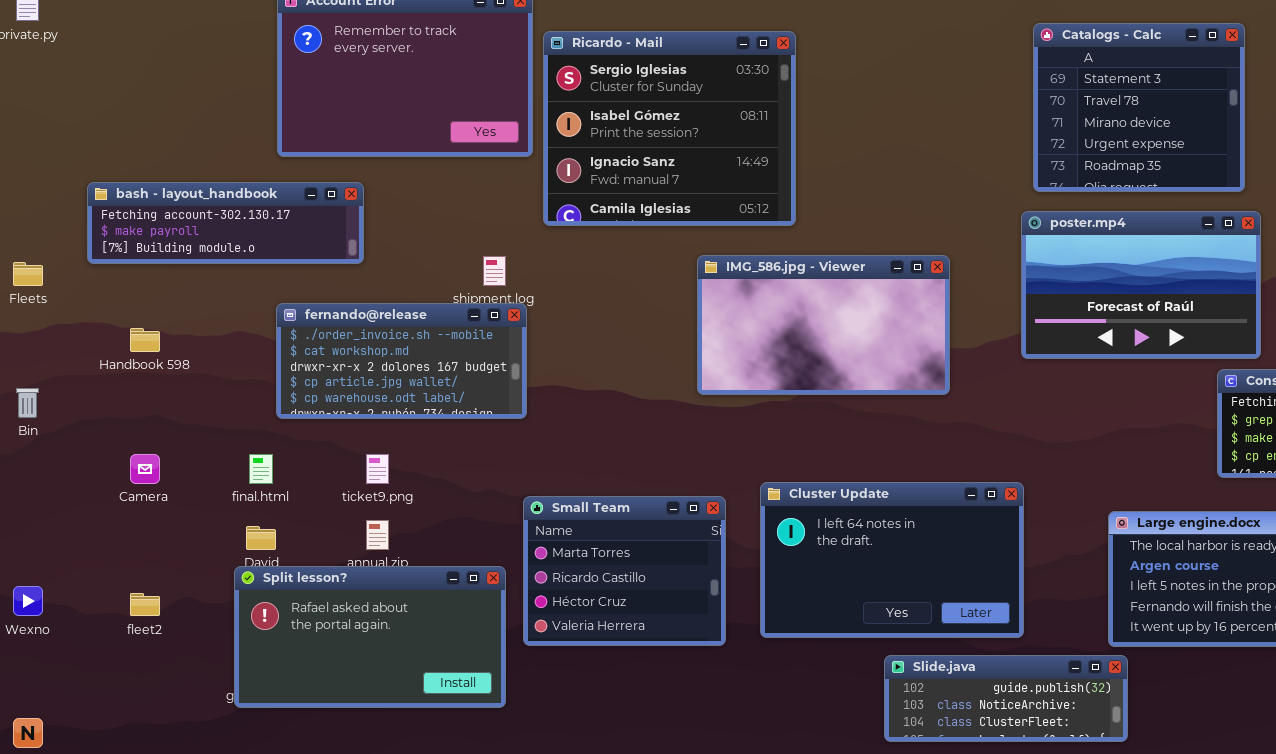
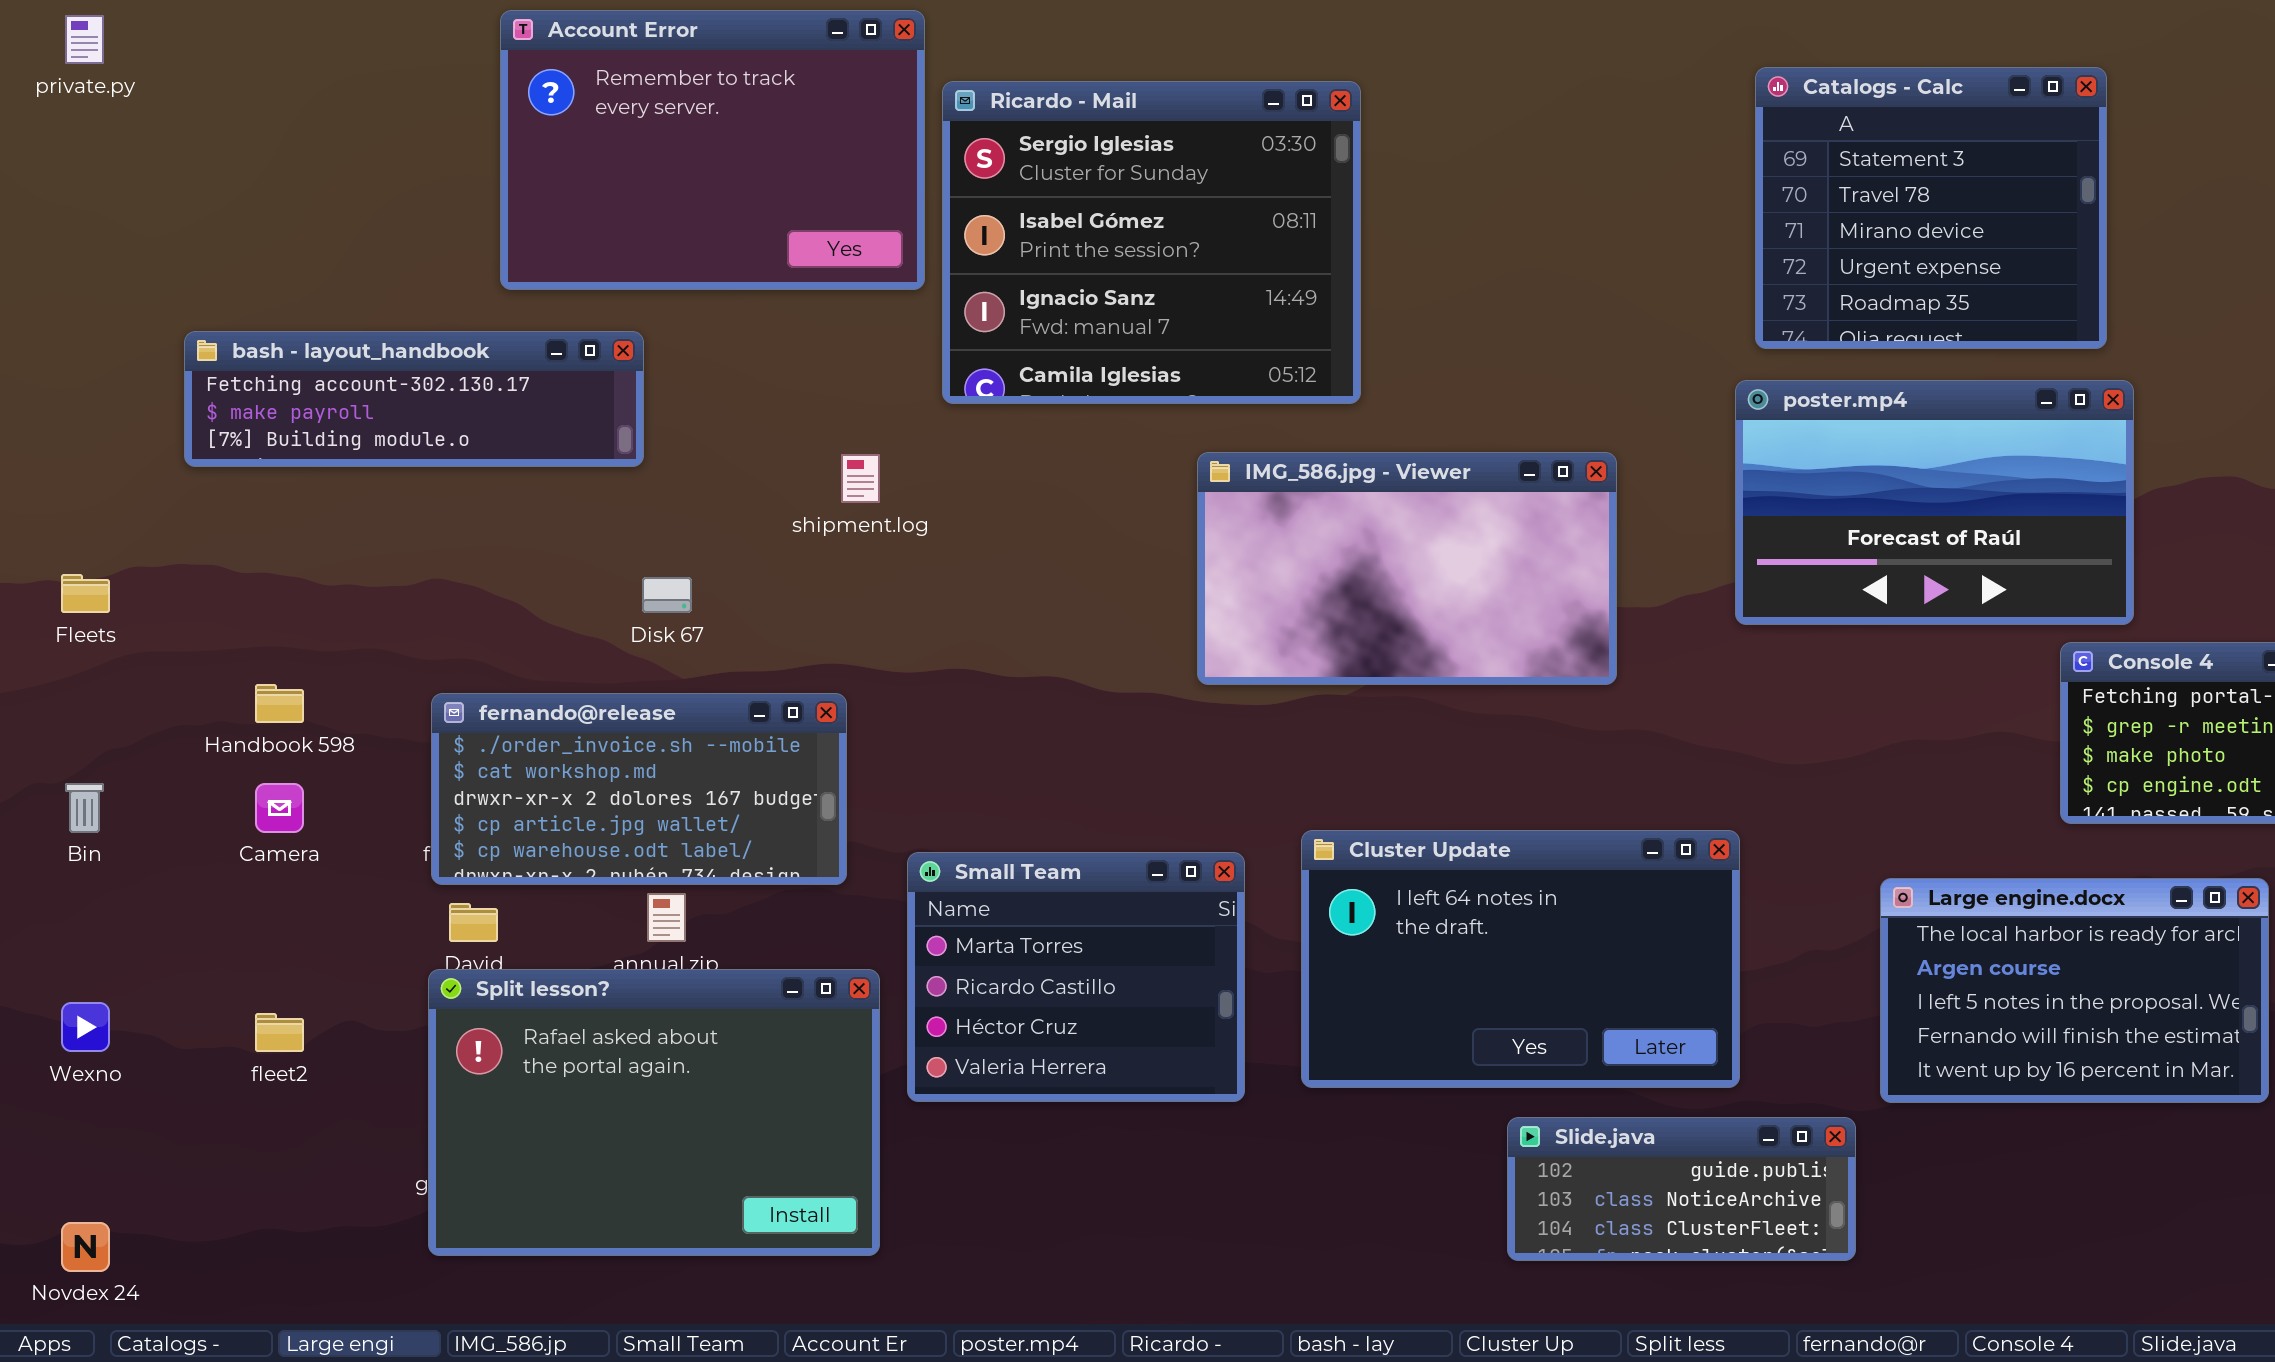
Fleets: [13,262,43,286] -> [61,574,110,613], moved
fernando@release: [276,303,527,419] -> [431,693,847,885], moved
Handbook 598: [130,328,160,352] -> [255,684,304,723], moved
Bin: [16,388,39,418] -> [65,783,104,833], moved
Split lesson?: [234,566,506,708] -> [428,969,880,1256], resized
Slide.java: [884,655,1128,742] -> [1507,1117,1856,1261], resized

